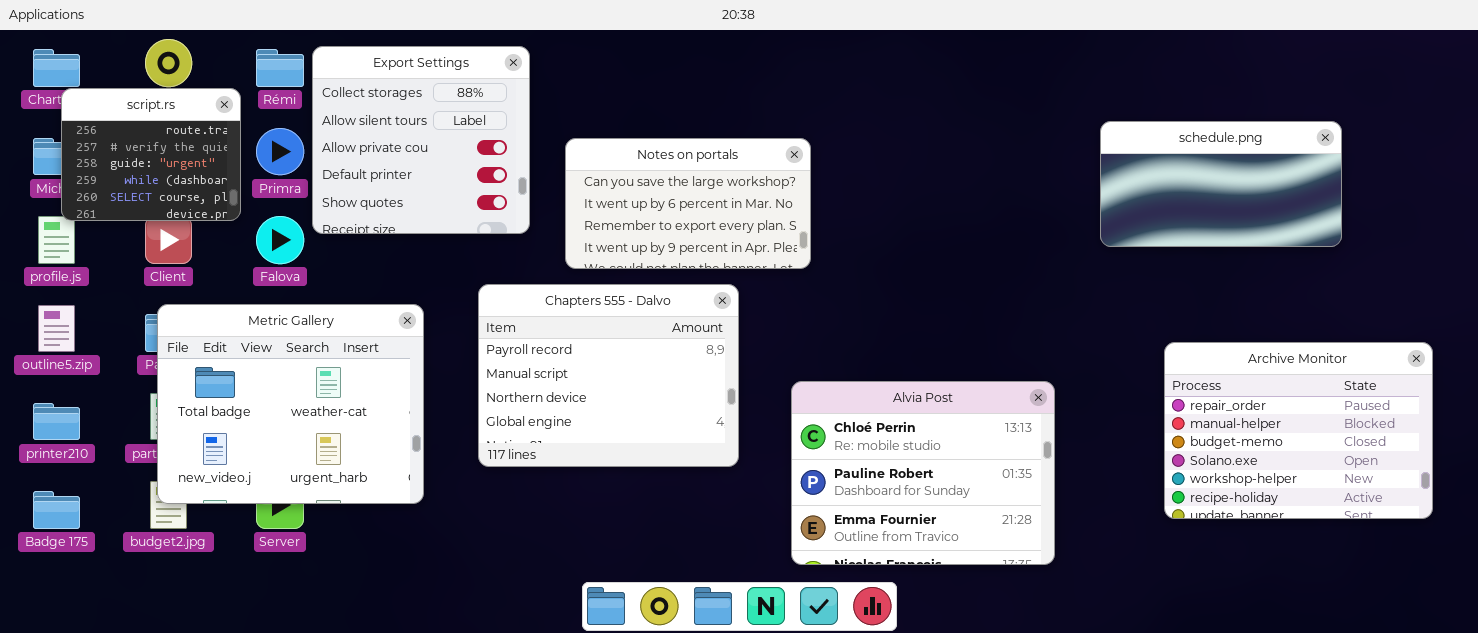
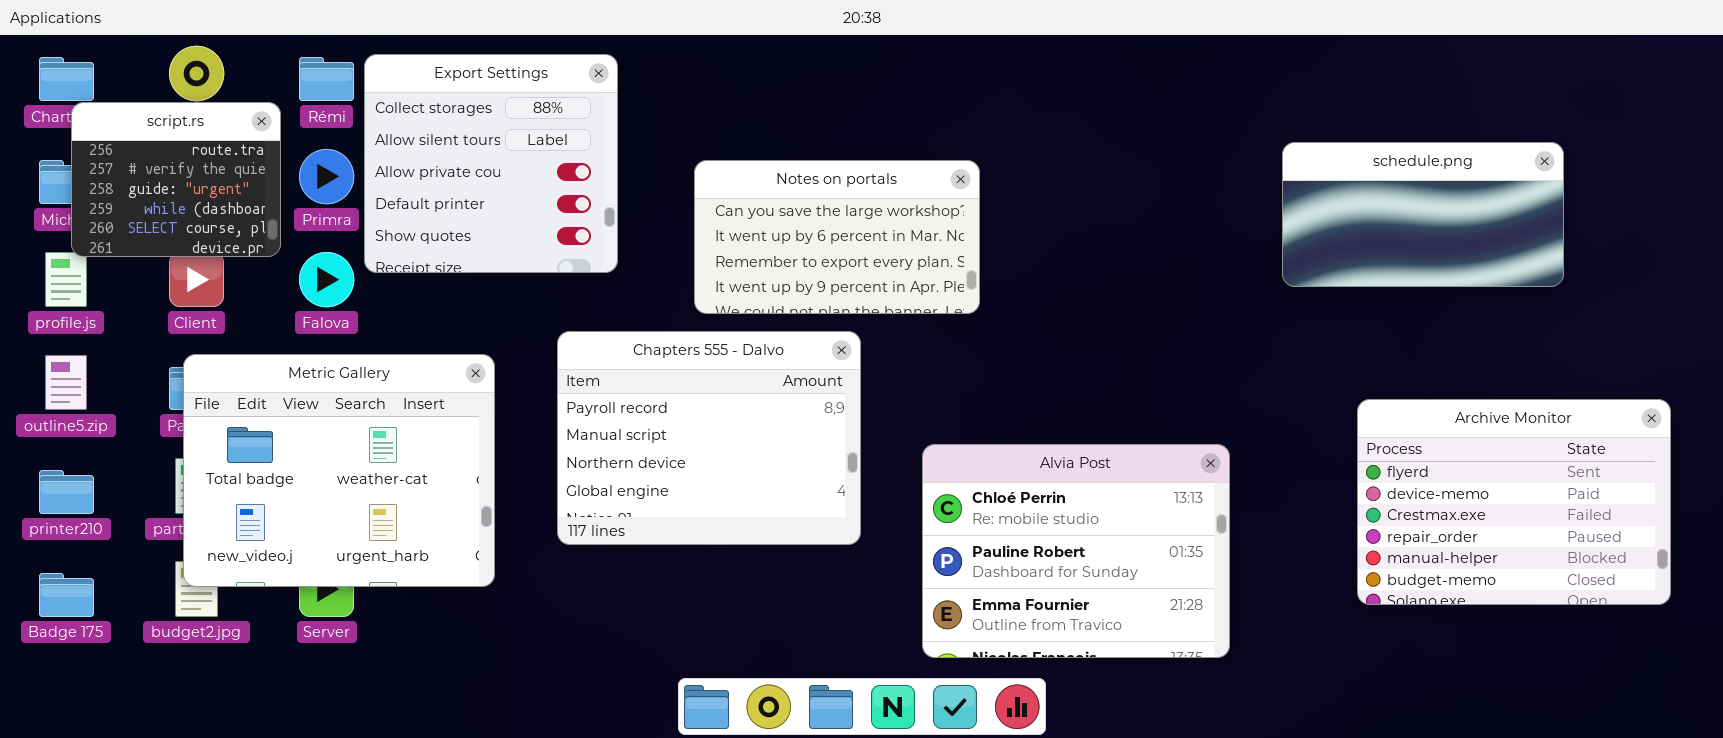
Notes on portals: [565,138,811,269] -> [694,160,980,314], moved
Archive Monitor: [1164,342,1433,519] -> [1357,399,1671,605], scrolled up 3 rows

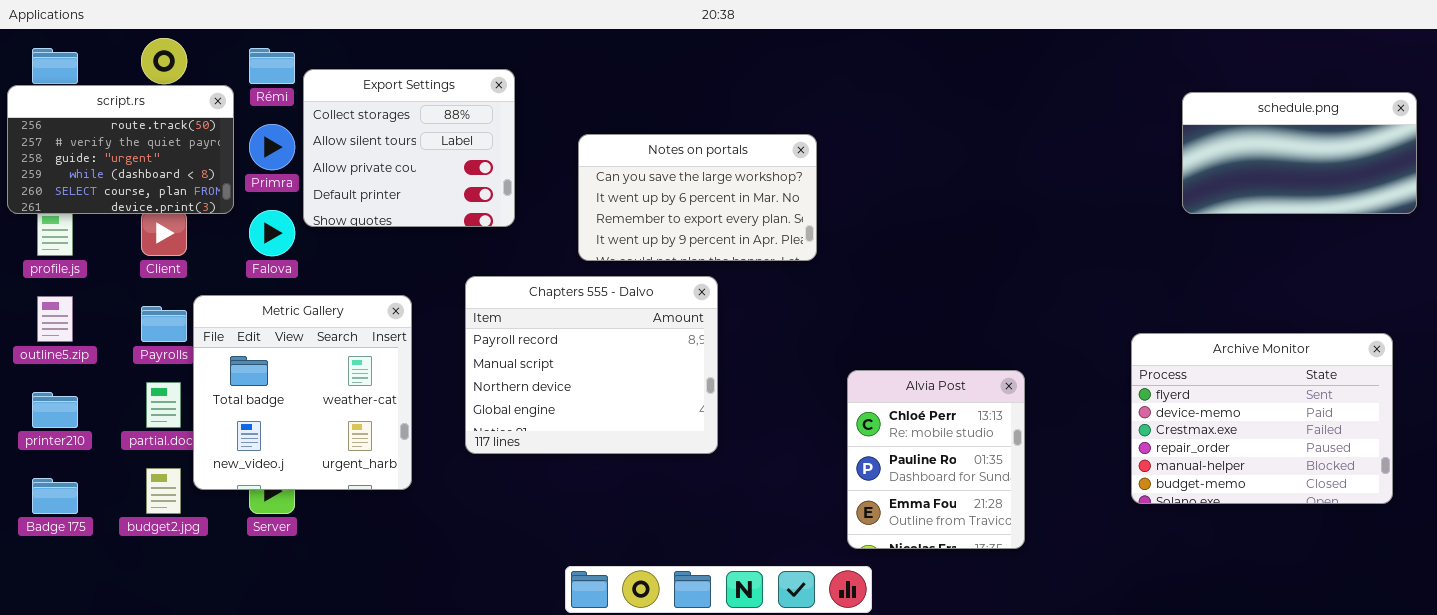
Export Settings: [364,54,618,273] -> [303,69,515,227], resized
script.rs: [71,102,281,257] -> [7,85,234,214], resized
schedule.png: [1282,142,1564,287] -> [1182,92,1417,214], moved
Metric Gallery: [183,354,495,587] -> [193,295,412,490], resized
Alvia Post: [922,444,1230,658] -> [847,370,1025,549], resized

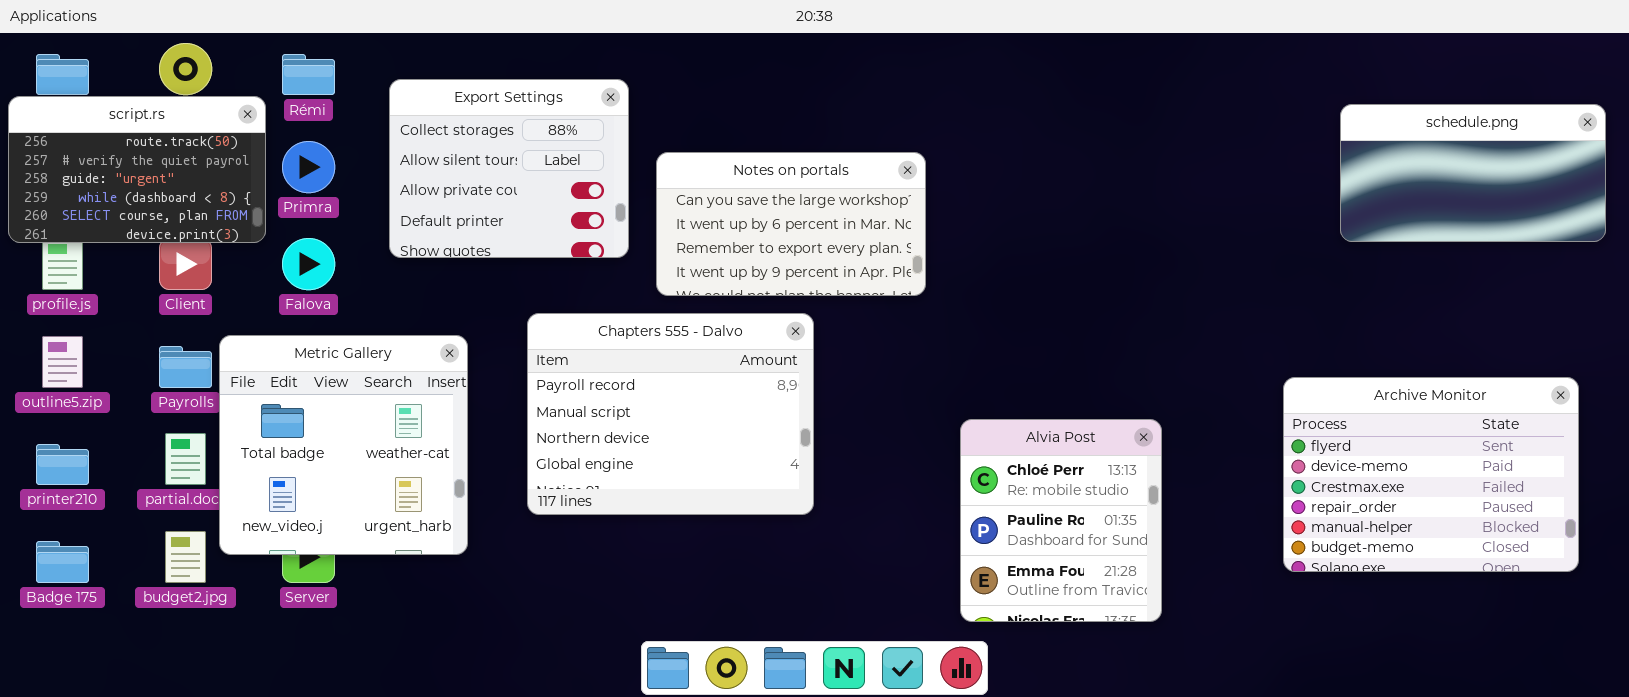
Export Settings: [303,69,515,227] -> [389,79,629,258], moved

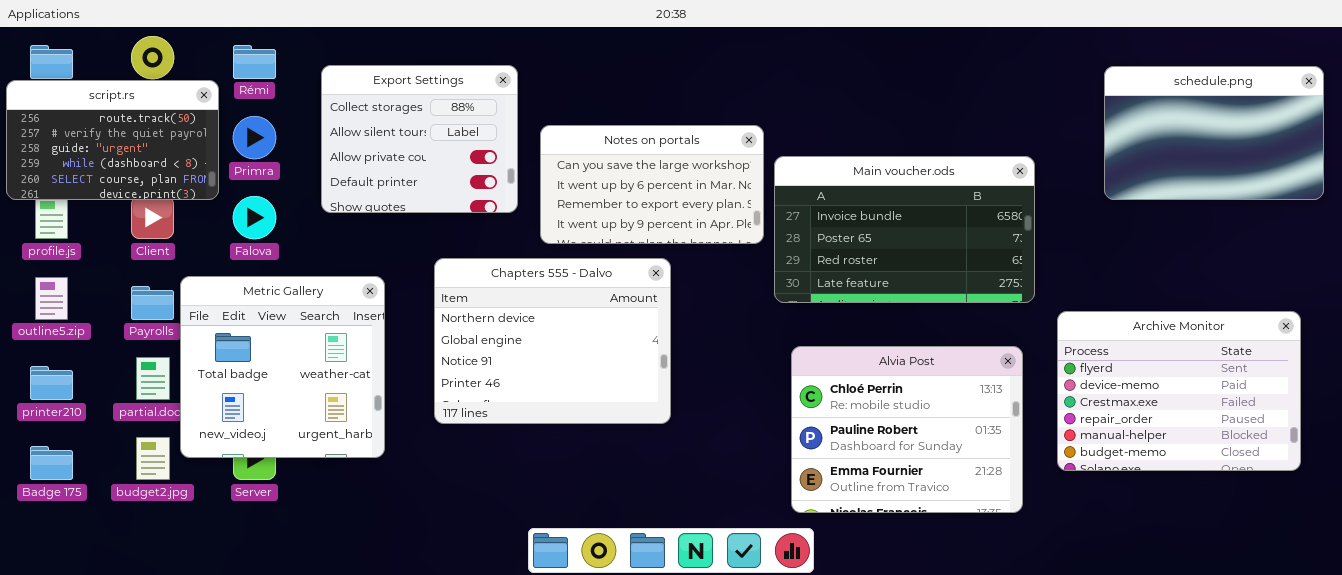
schedule.png: [1340,104,1606,242] -> [1104,66,1324,200], resized
Main voucher.ods: none -> [774,156,1035,303], opened
Chapters 555 - Dalvo: [527,313,814,515] -> [434,258,671,424], scrolled down 2 rows
Alvia Post: [960,419,1162,622] -> [791,346,1023,513], resized

